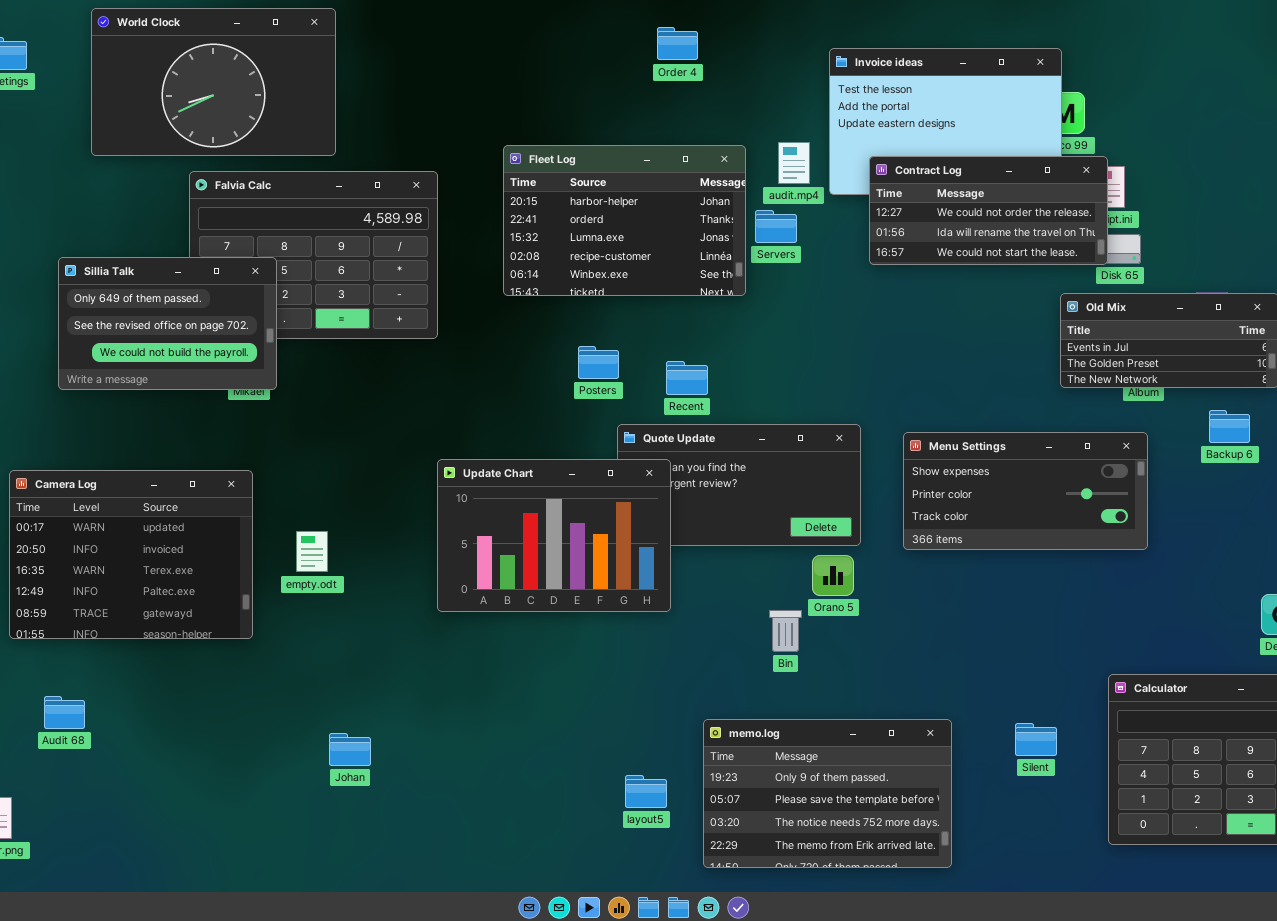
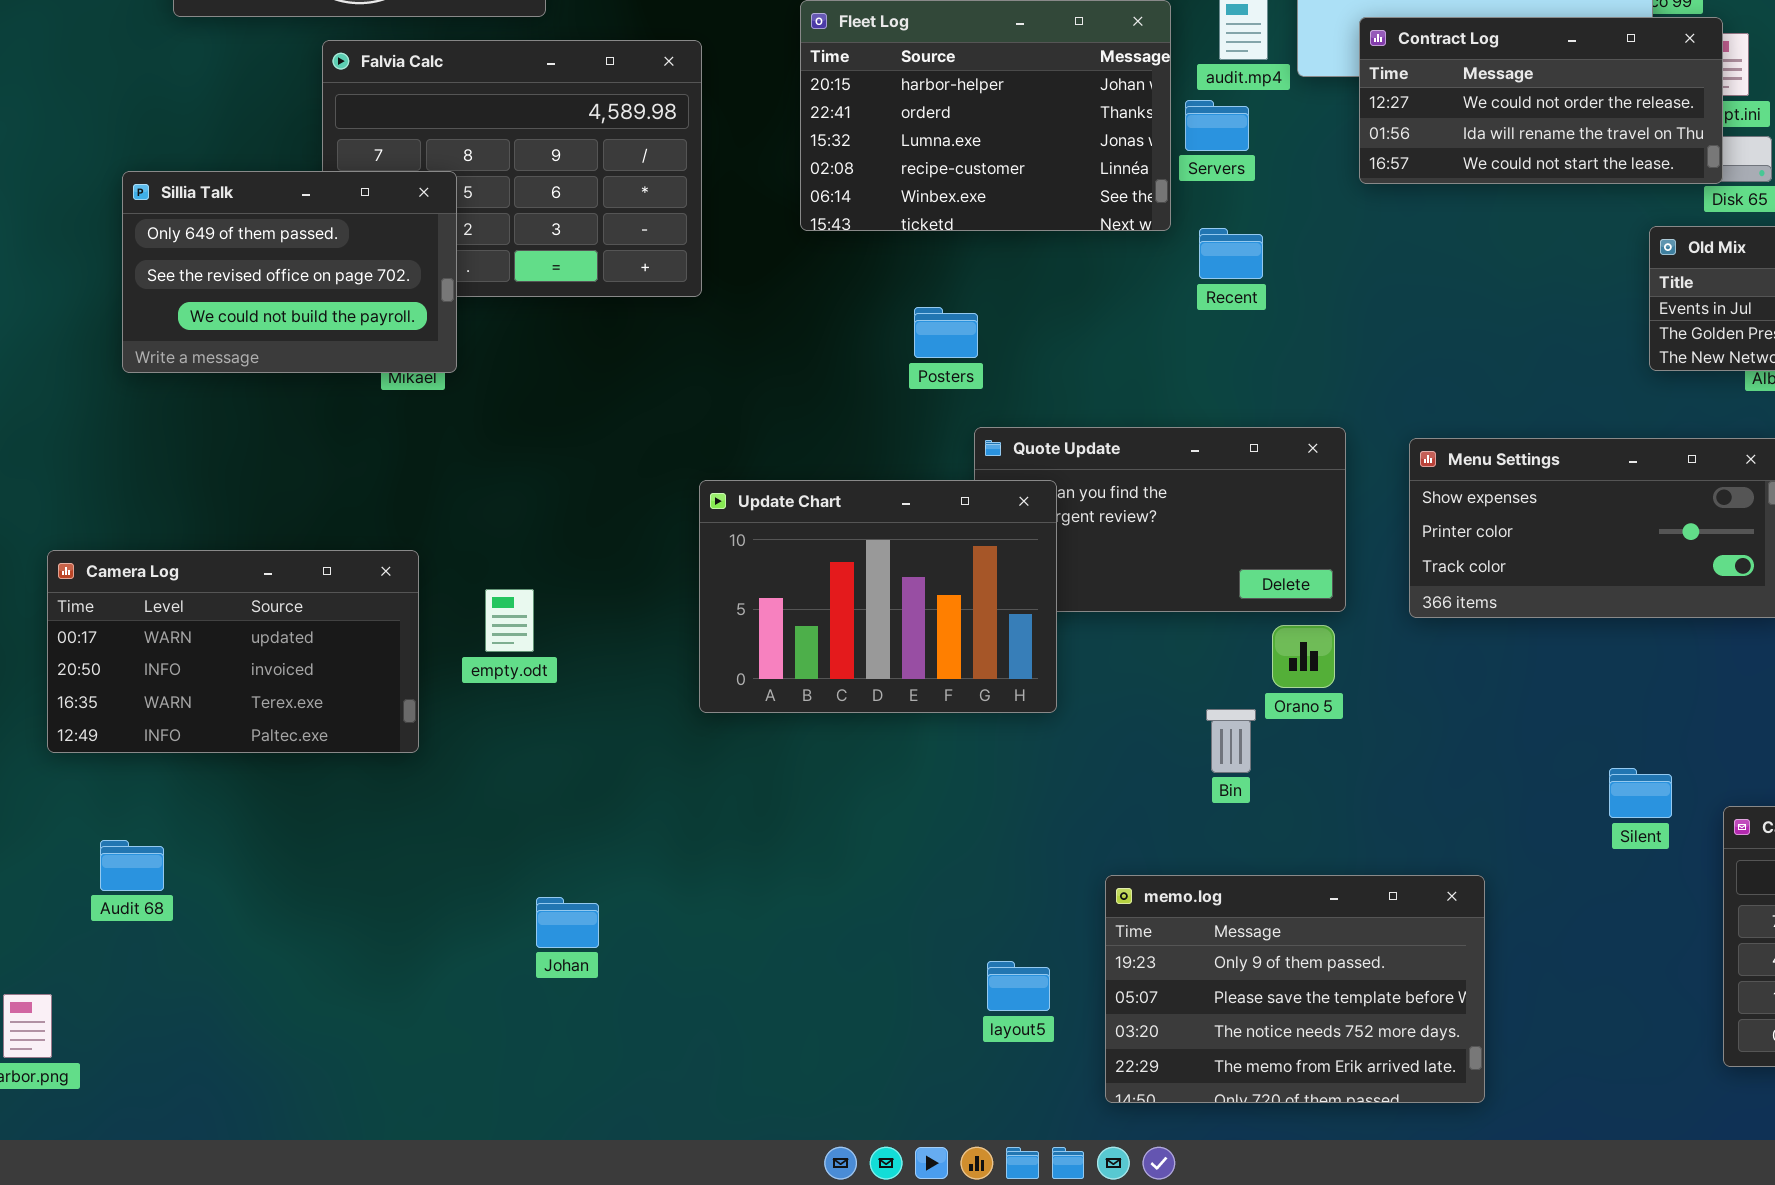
Recent: [666,361,708,395] -> [1199,228,1263,279], moved
Camera Log: [9,470,253,639] -> [47,550,419,753], resized
Silent: [1015,723,1057,756] -> [1609,768,1672,818], moved

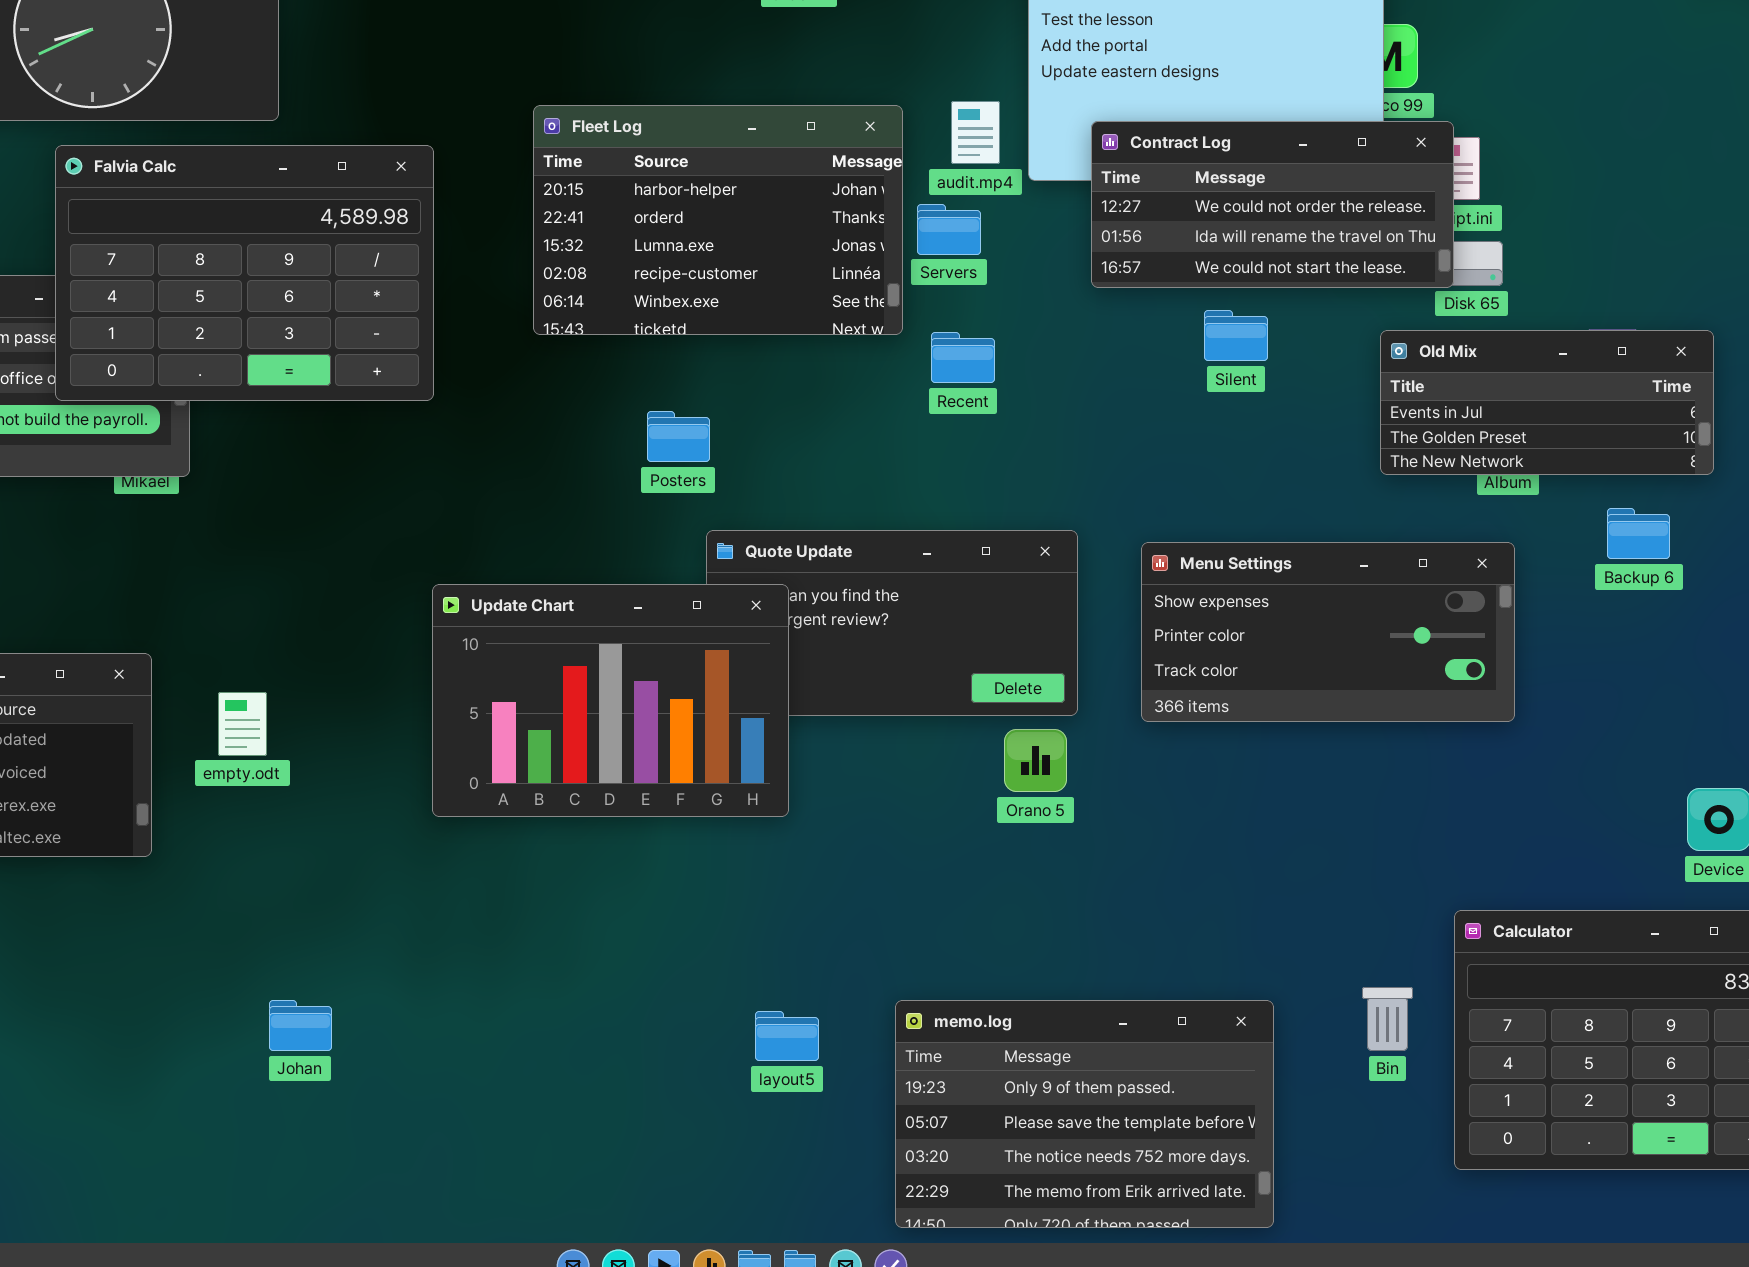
Falvia Calc: [322,40,702,297] -> [55,145,434,401], raised
Bin: [1206,709,1256,773] -> [1362,987,1413,1051], moved
Silent: [1609,768,1672,818] -> [1204,310,1268,361], moved
memo.log: [1105,875,1485,1103] -> [895,1000,1274,1228], moved
layout5: [987,961,1050,1011] -> [755,1011,819,1061], moved

